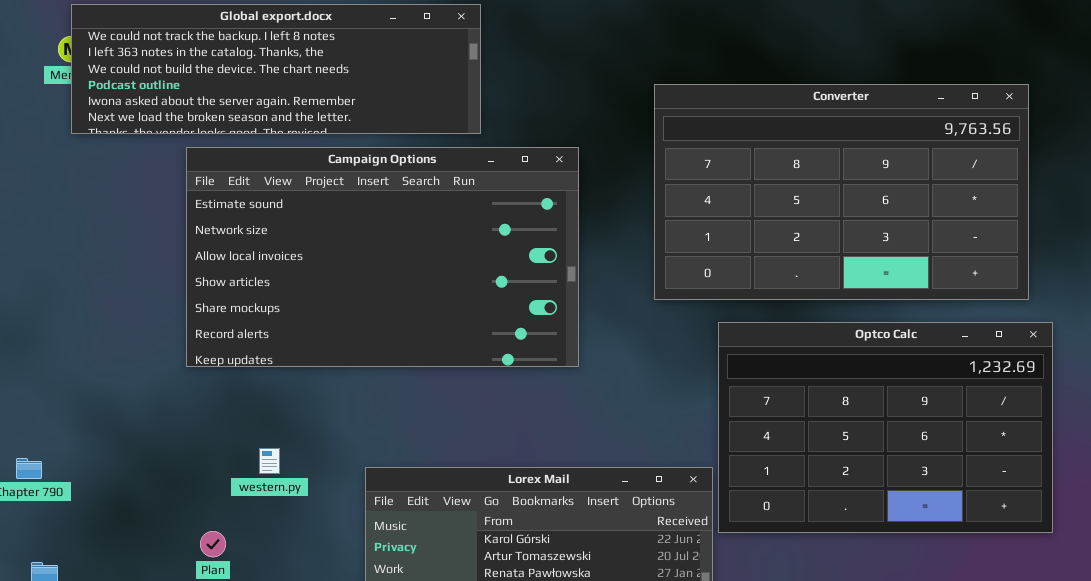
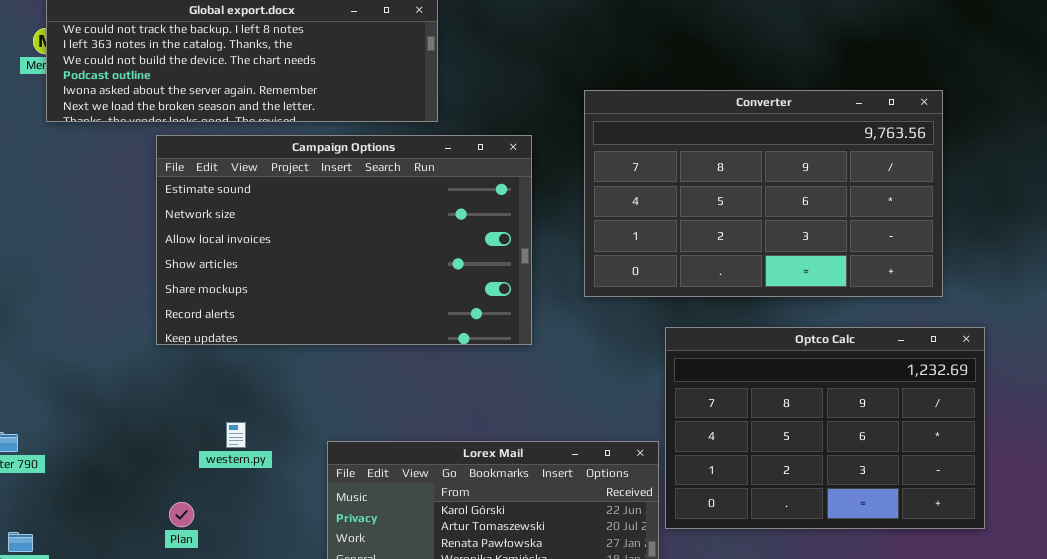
Converter: [654,84,1029,300] -> [584,90,943,297], moved
Optco Calc: [718,322,1053,533] -> [665,327,985,529], moved

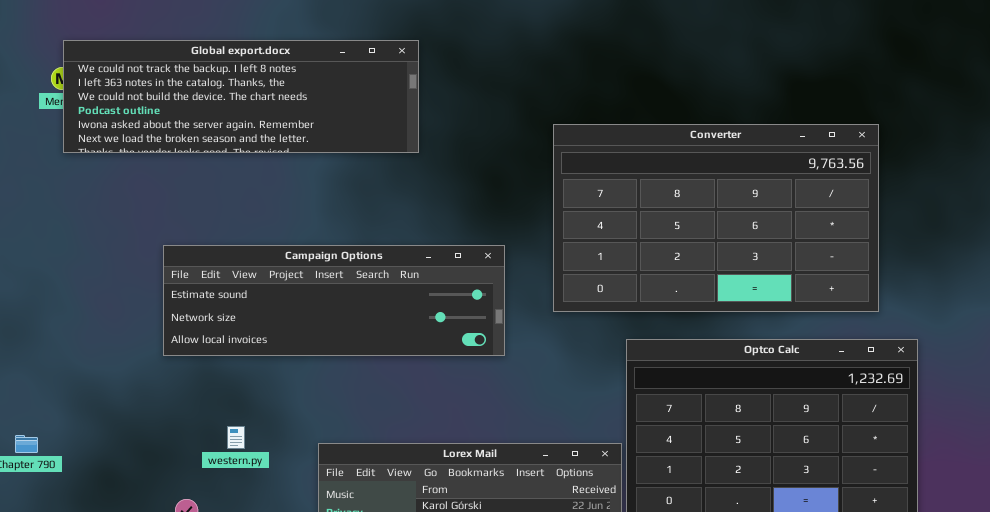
Campaign Options: [156,135,532,345] -> [163,245,505,356], resized

